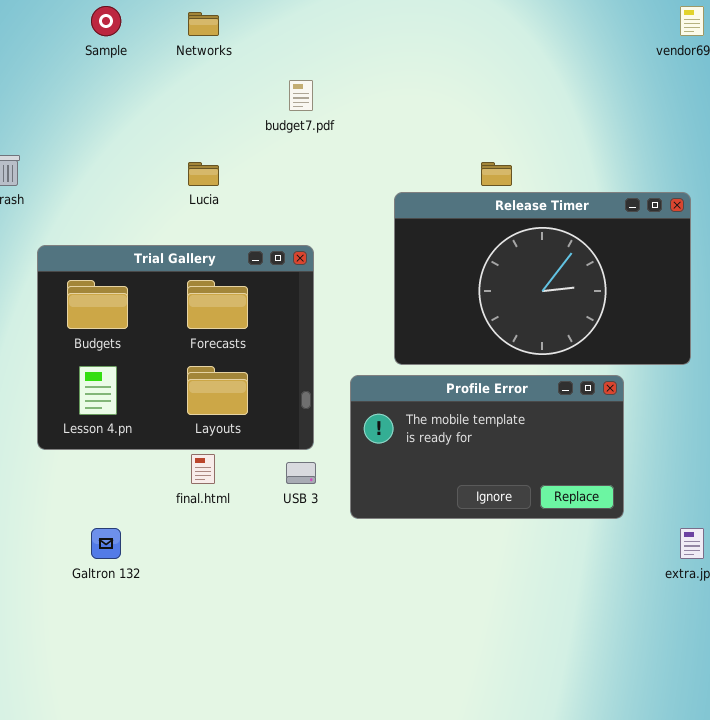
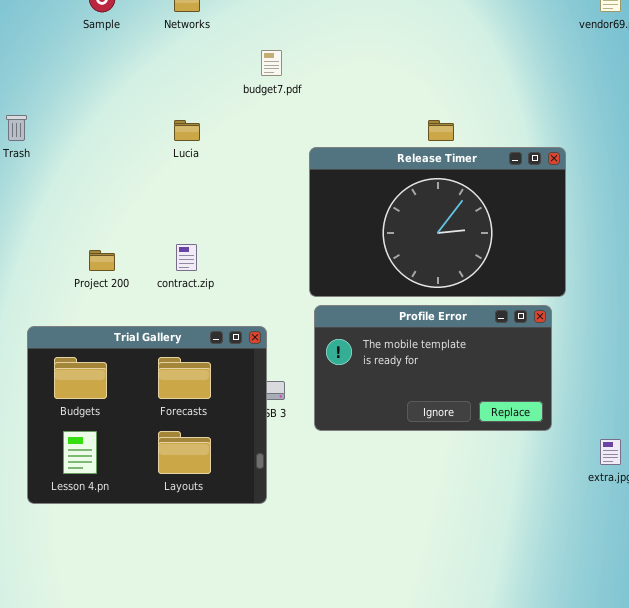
Release Timer: [394,192,691,365] -> [309,147,566,297], moved
Trial Gallery: [37,245,314,450] -> [27,326,267,504], moved

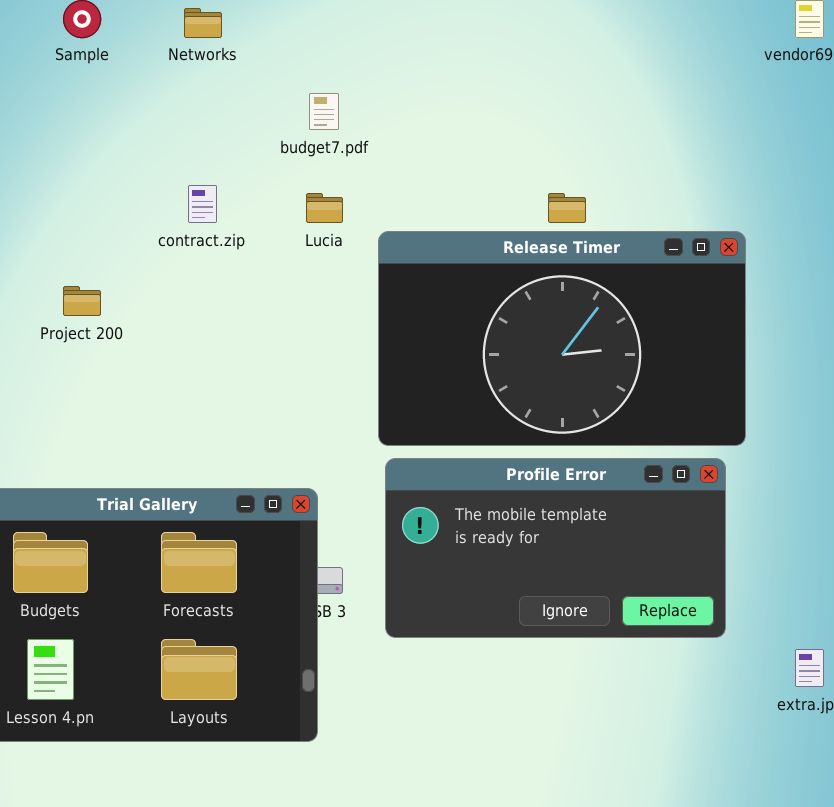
Lucia: [174,120,200,141] -> [306,193,343,223], moved
contract.zip: [176,244,197,271] -> [188,185,217,223], moved
Project 200: [89,250,115,271] -> [63,286,101,316], moved

